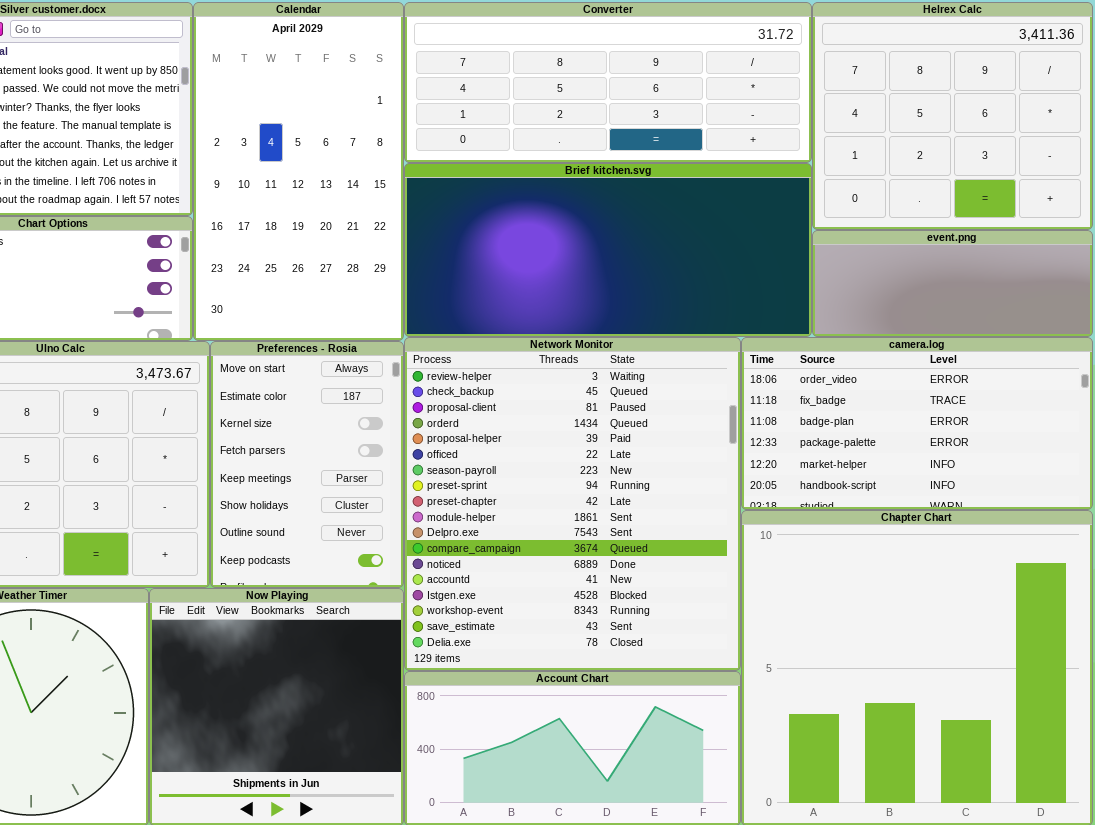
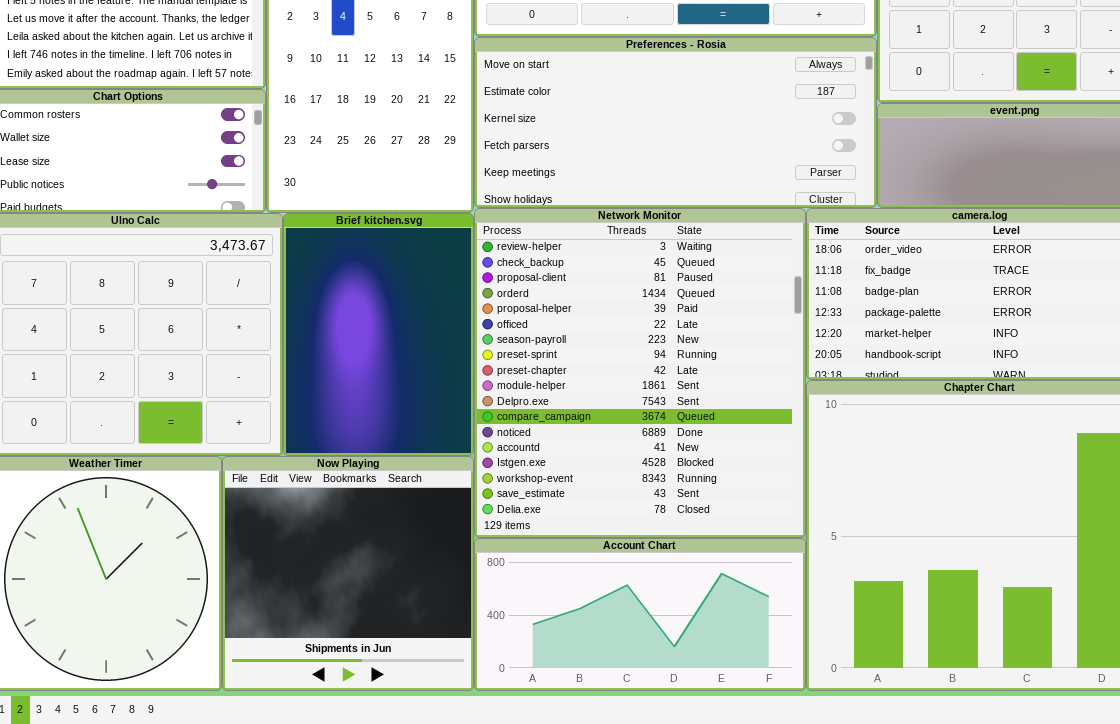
Brief kitchen.svg: [404,163,812,337] -> [283,213,474,456], moved, resized
Preferences - Rosia: [210,341,404,588] -> [474,37,877,208], moved, resized

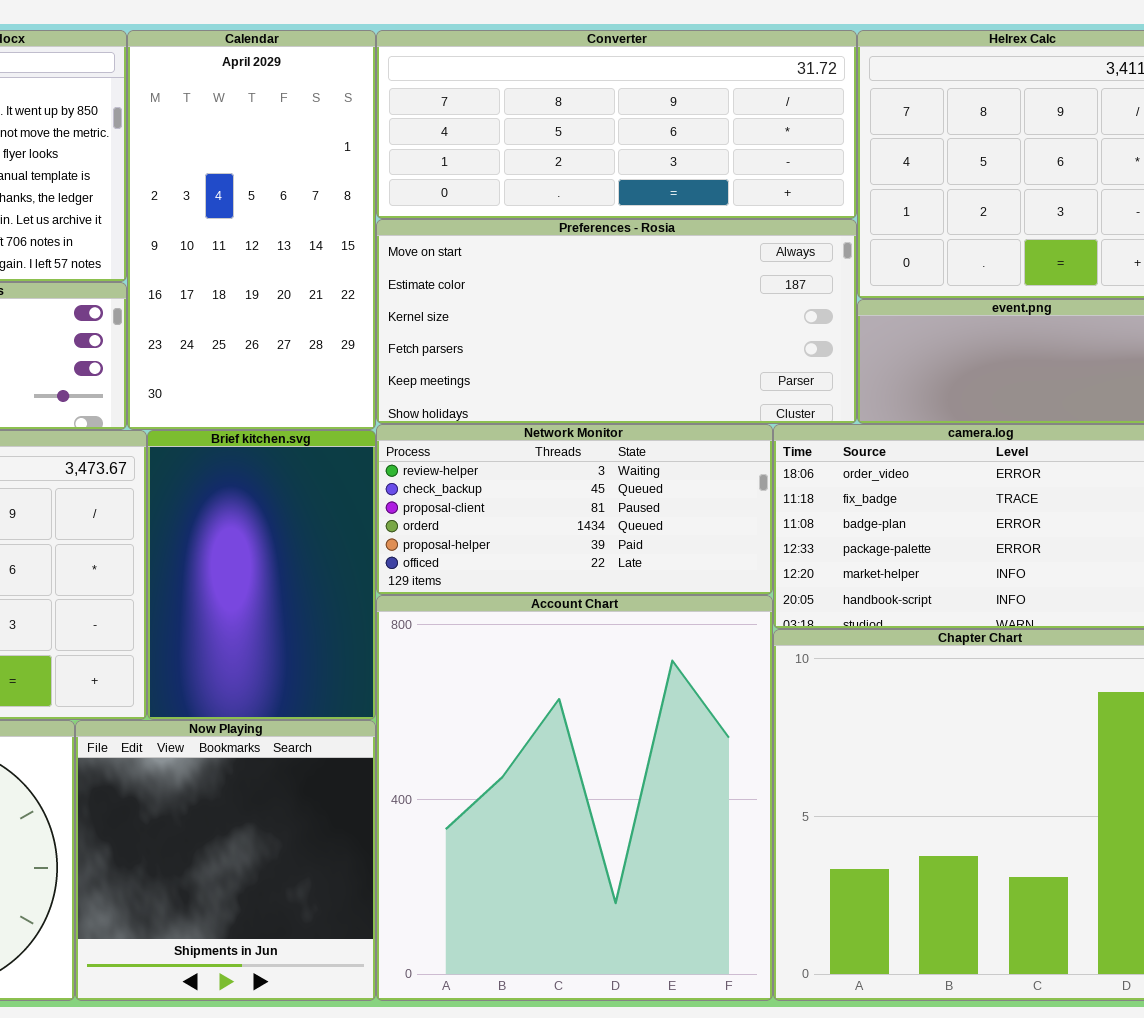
Network Monitor: [474,208,806,538] -> [376,424,773,595], resized
Account Chart: [474,538,806,691] -> [376,595,773,1001], resized

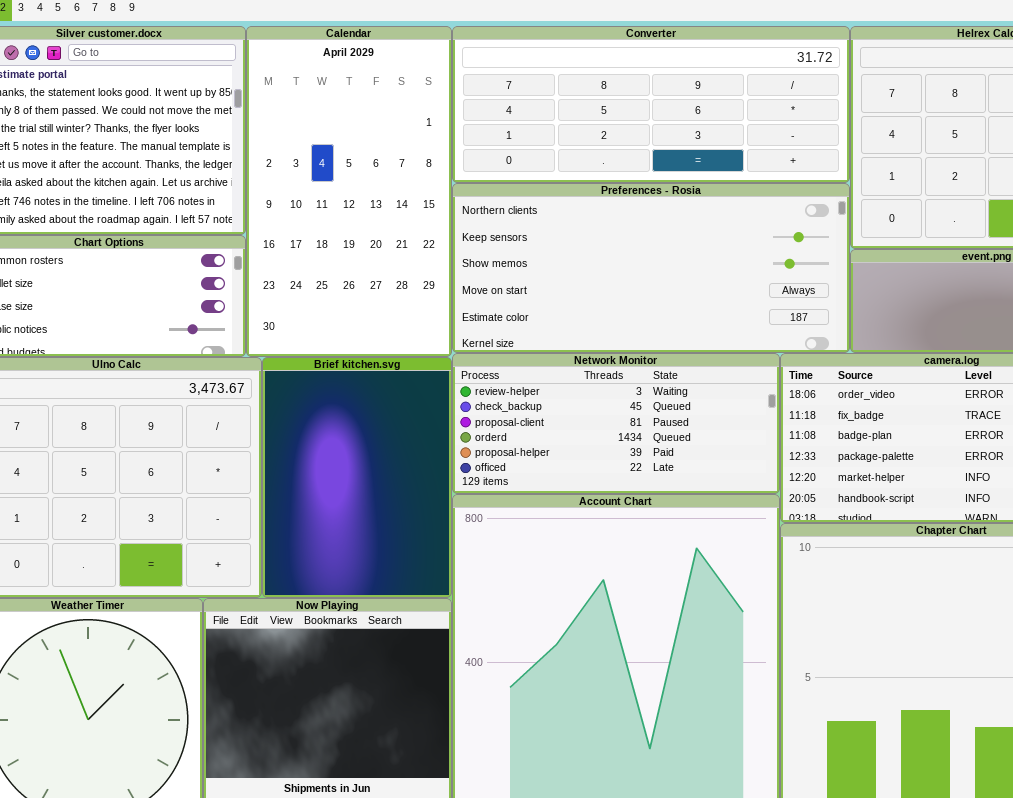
Preferences - Rosia: [376,219,857,424] -> [452,183,850,353], scrolled up 3 rows

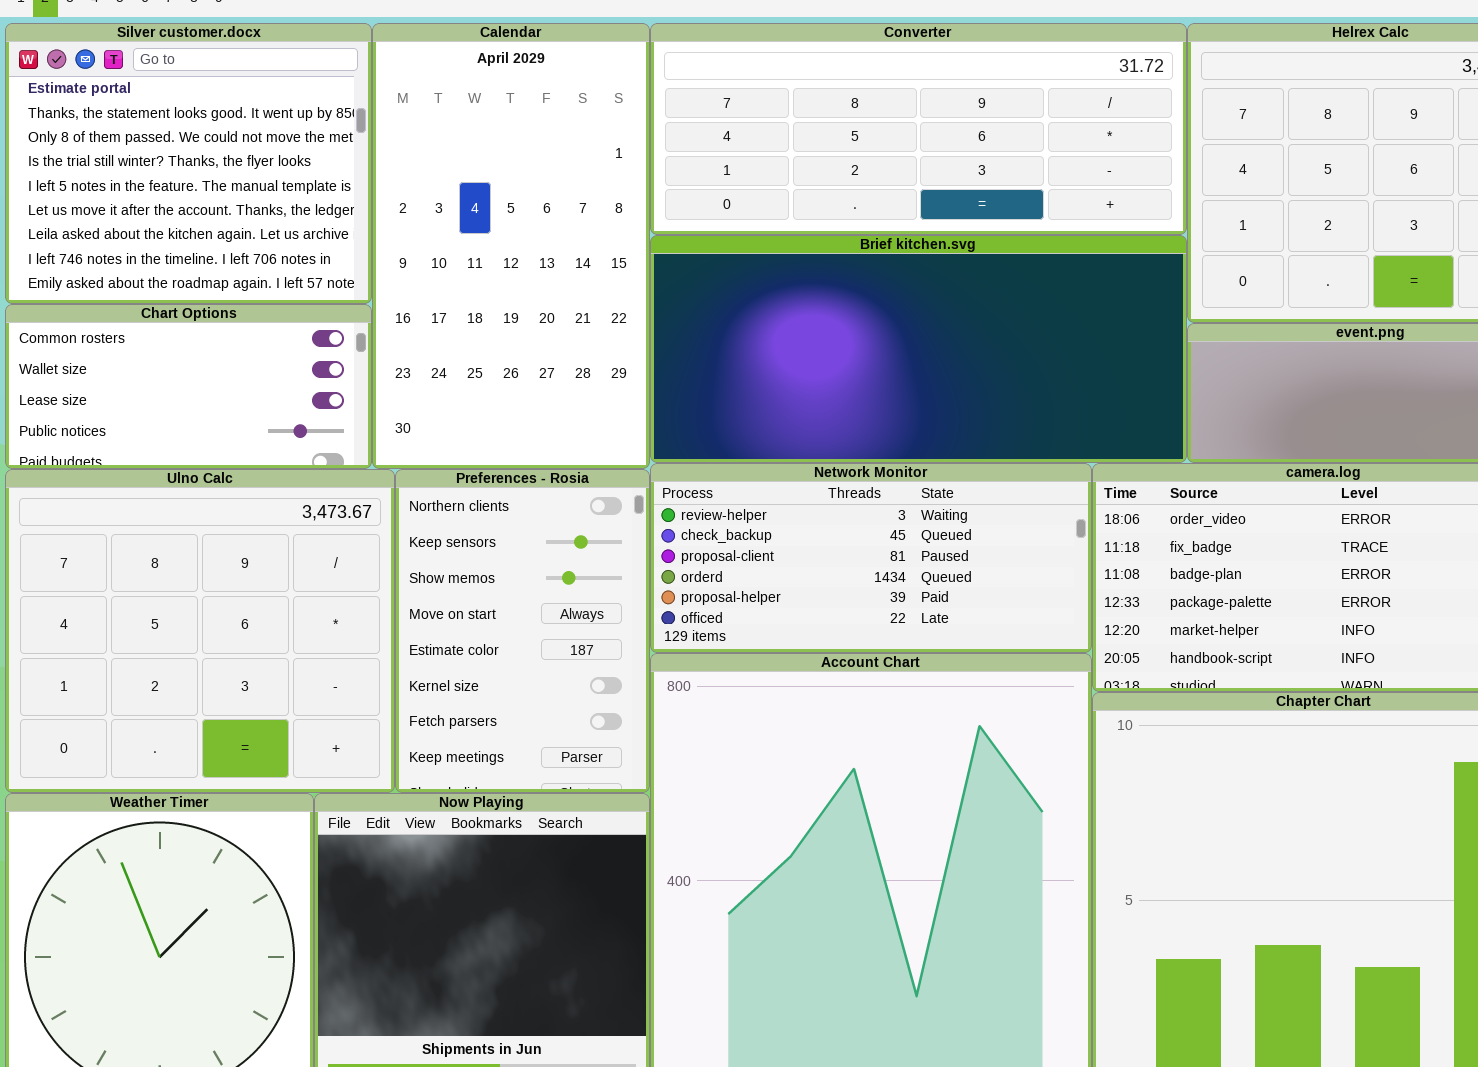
Preferences - Rosia: [452,183,850,353] -> [395,469,650,793], moved, resized
Brief kitchen.svg: [262,357,452,598] -> [650,235,1187,463], moved, resized

